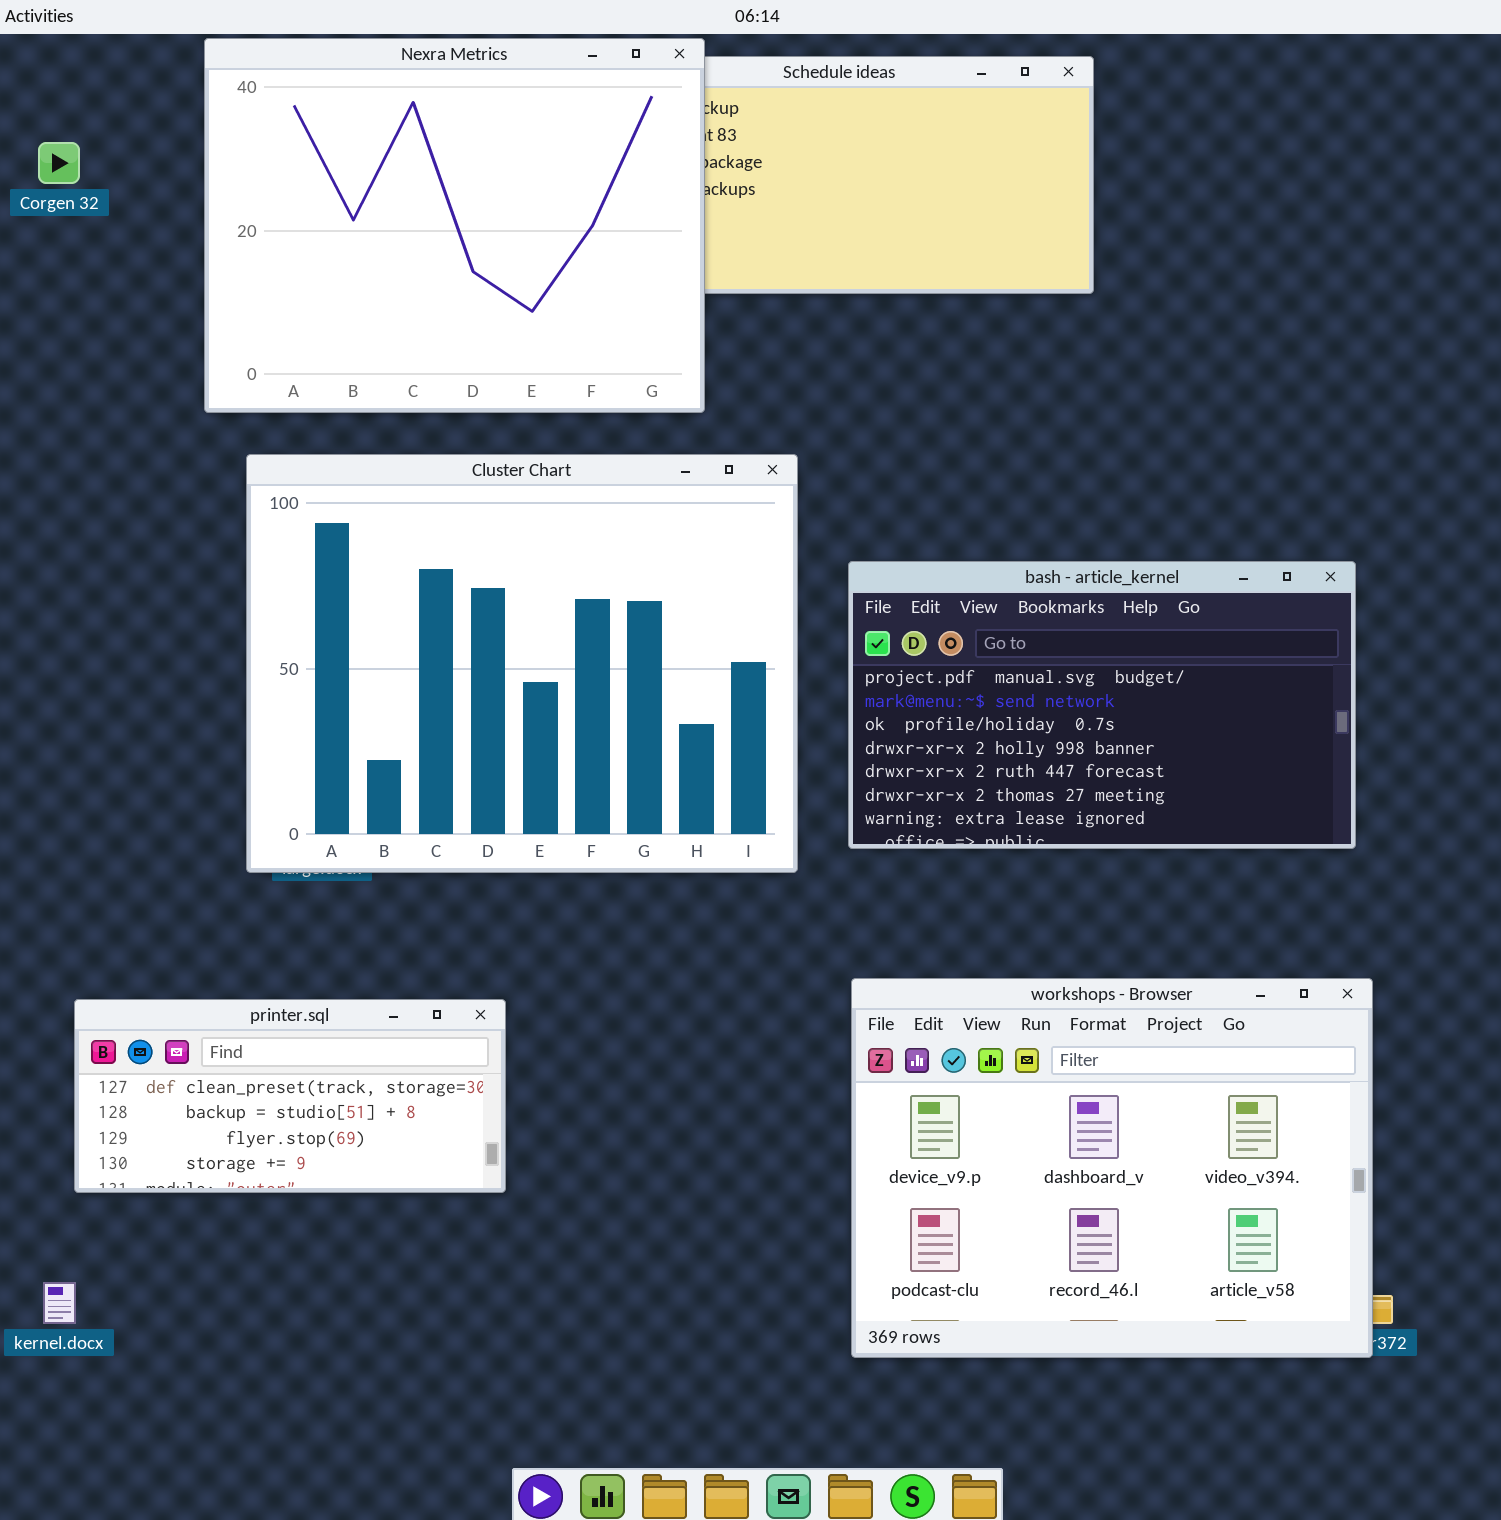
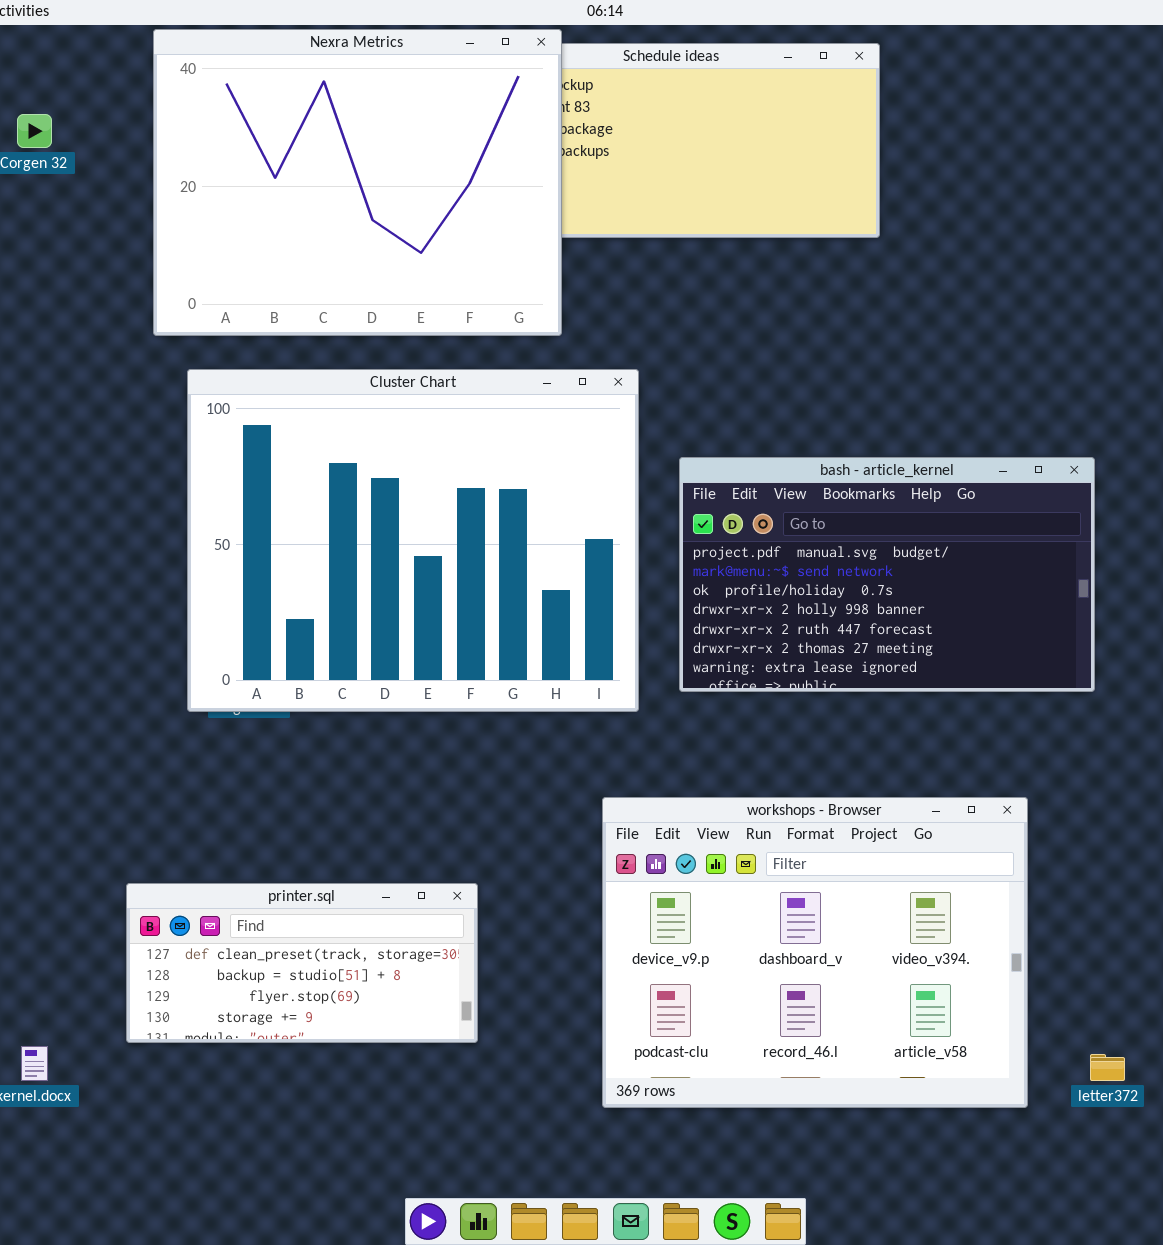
workshops - Browser: [851,978,1373,1358] -> [602,797,1028,1108], moved
printer.sql: [74,999,506,1193] -> [126,883,478,1043], moved

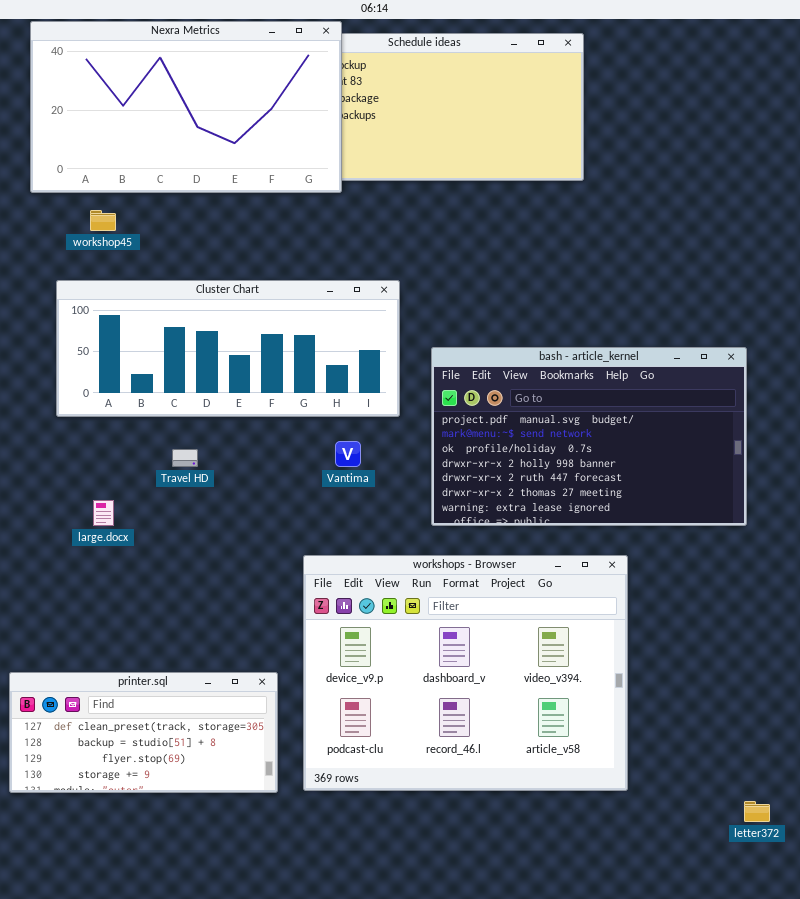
Nexra Metrics: [153,29,562,336] -> [30,21,342,193], resized
Cluster Chart: [187,369,639,712] -> [56,280,400,417], resized
workshops - Browser: [602,797,1028,1108] -> [303,555,628,791], moved

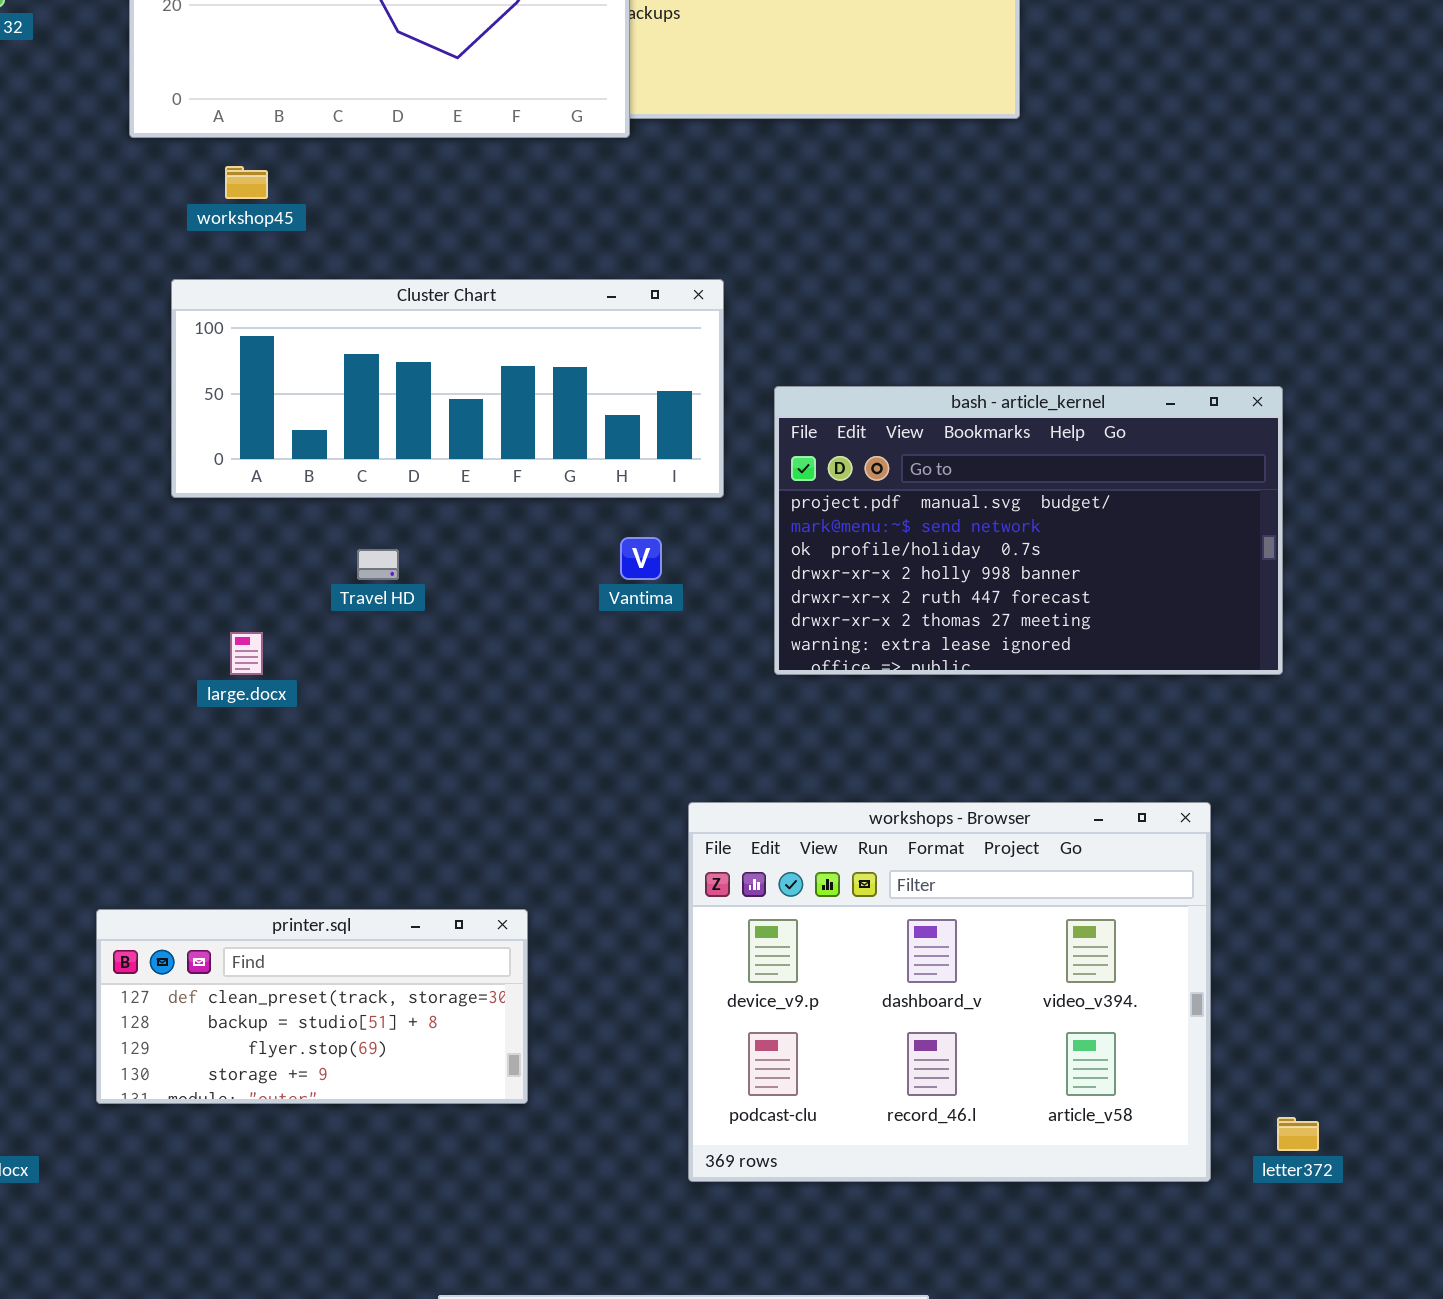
workshops - Browser: [303,555,628,791] -> [688,802,1211,1182], moved

